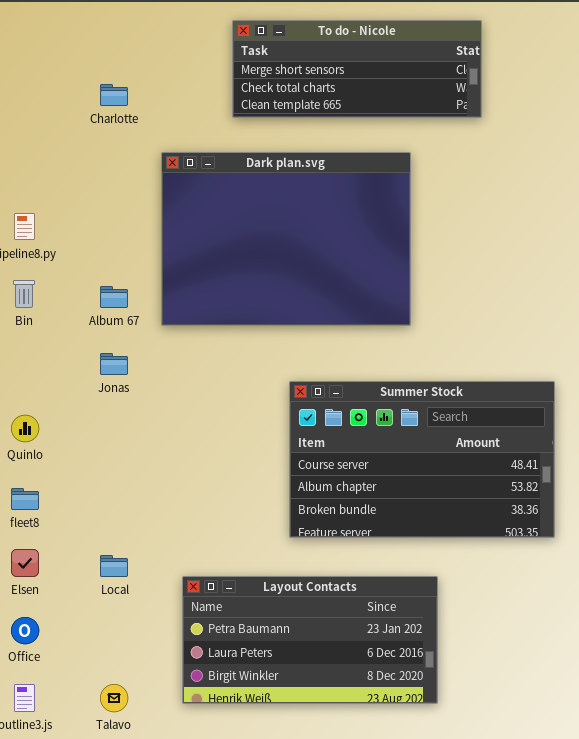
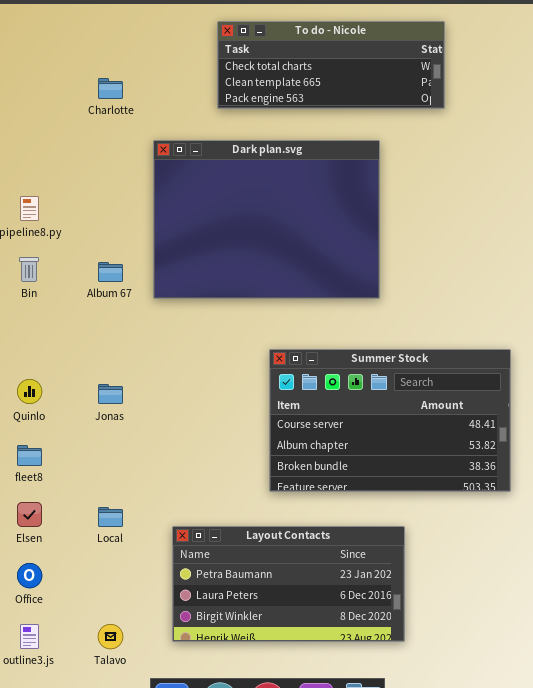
To do - Nicole: [232,20,482,118] -> [217,21,445,109], scrolled down 1 row
Jonas: [100,353,128,375] -> [98,384,123,404], moved

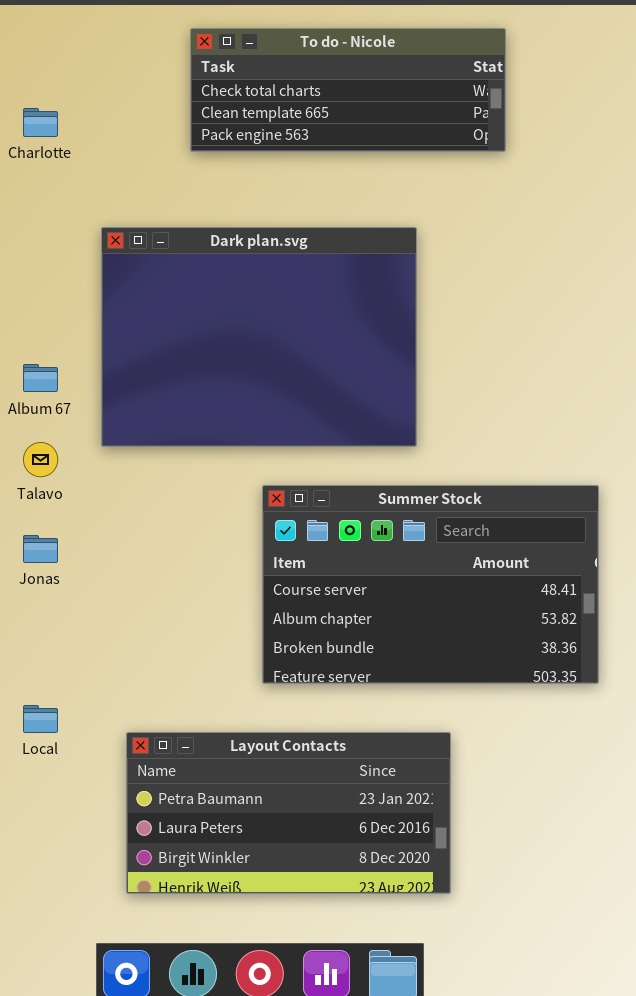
Dark plan.svg: [153,140,380,299] -> [101,227,417,447], moved
Talavo: [98,624,123,649] -> [23,442,58,477], moved

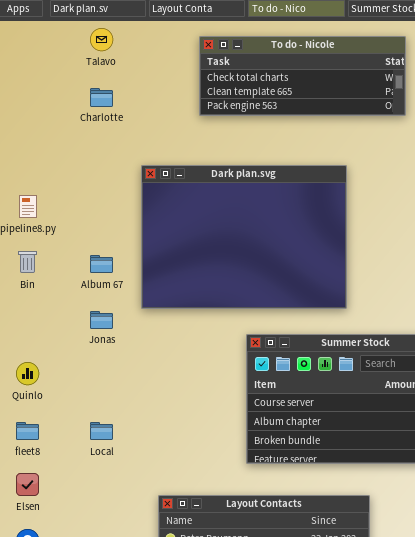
Talavo: [23,442,58,477] -> [90,28,113,51], moved
Jonas: [23,535,58,563] -> [90,311,113,329], moved
Local: [23,705,58,733] -> [90,422,113,440], moved

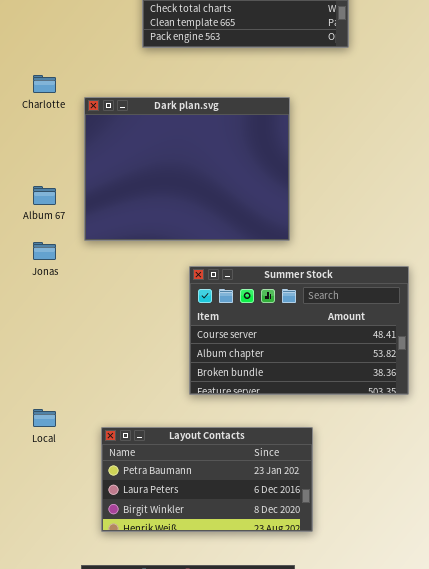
Charlotte: [90,88,113,107] -> [33,75,56,93], moved
Local: [90,422,113,440] -> [33,409,56,427], moved

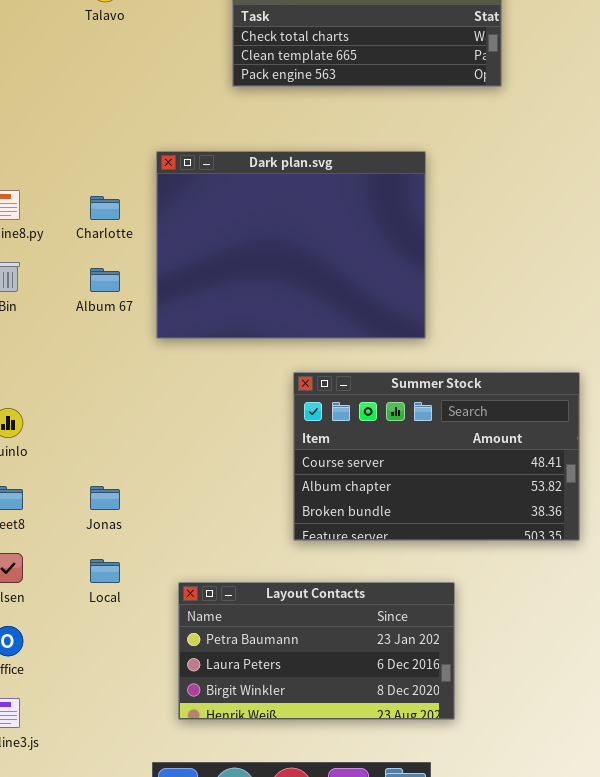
Charlotte: [33,75,56,93] -> [90,196,120,220], moved
Jonas: [33,242,56,260] -> [90,486,120,510], moved

